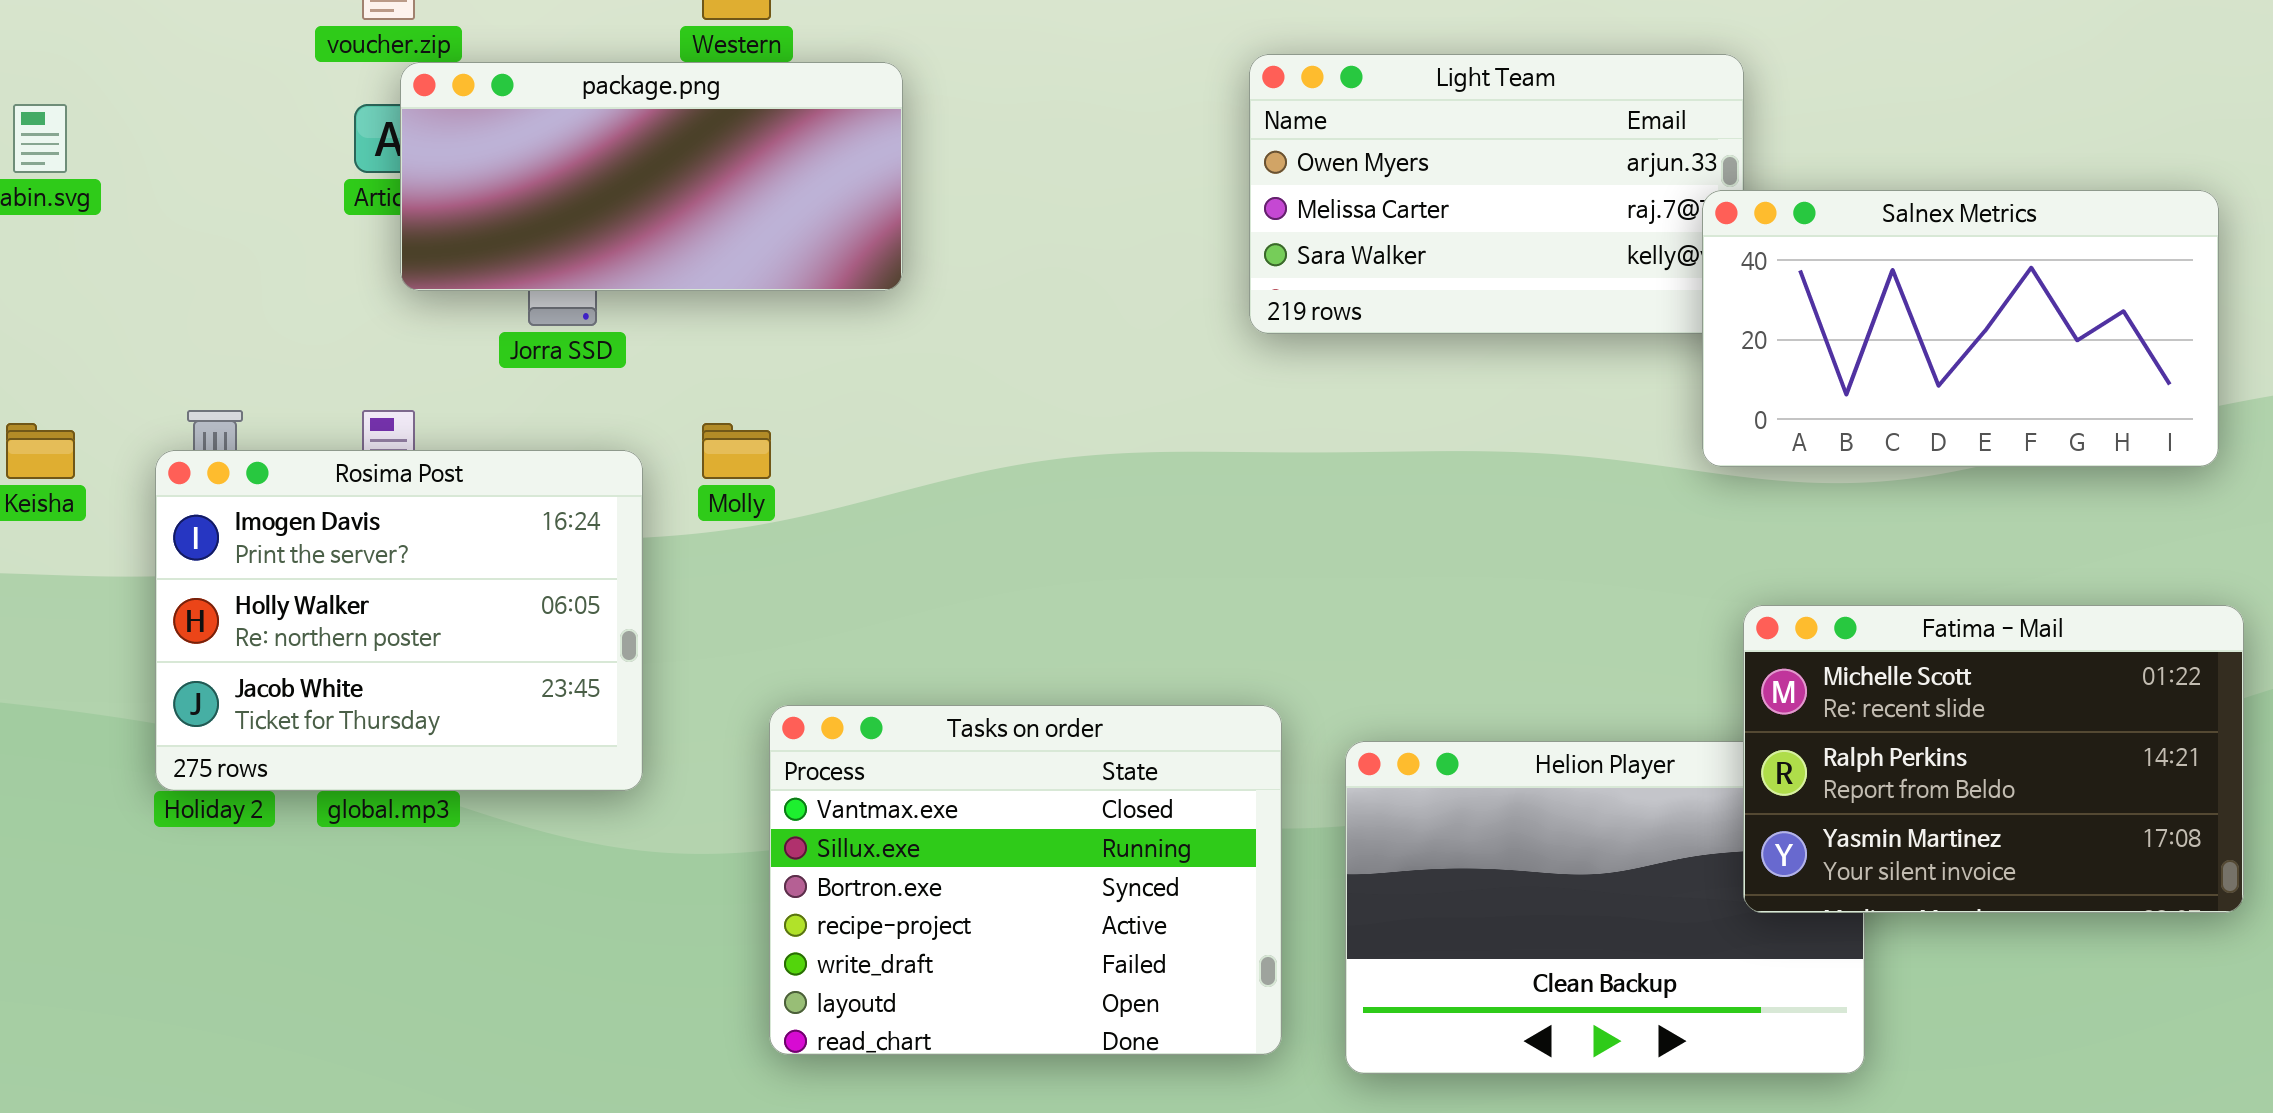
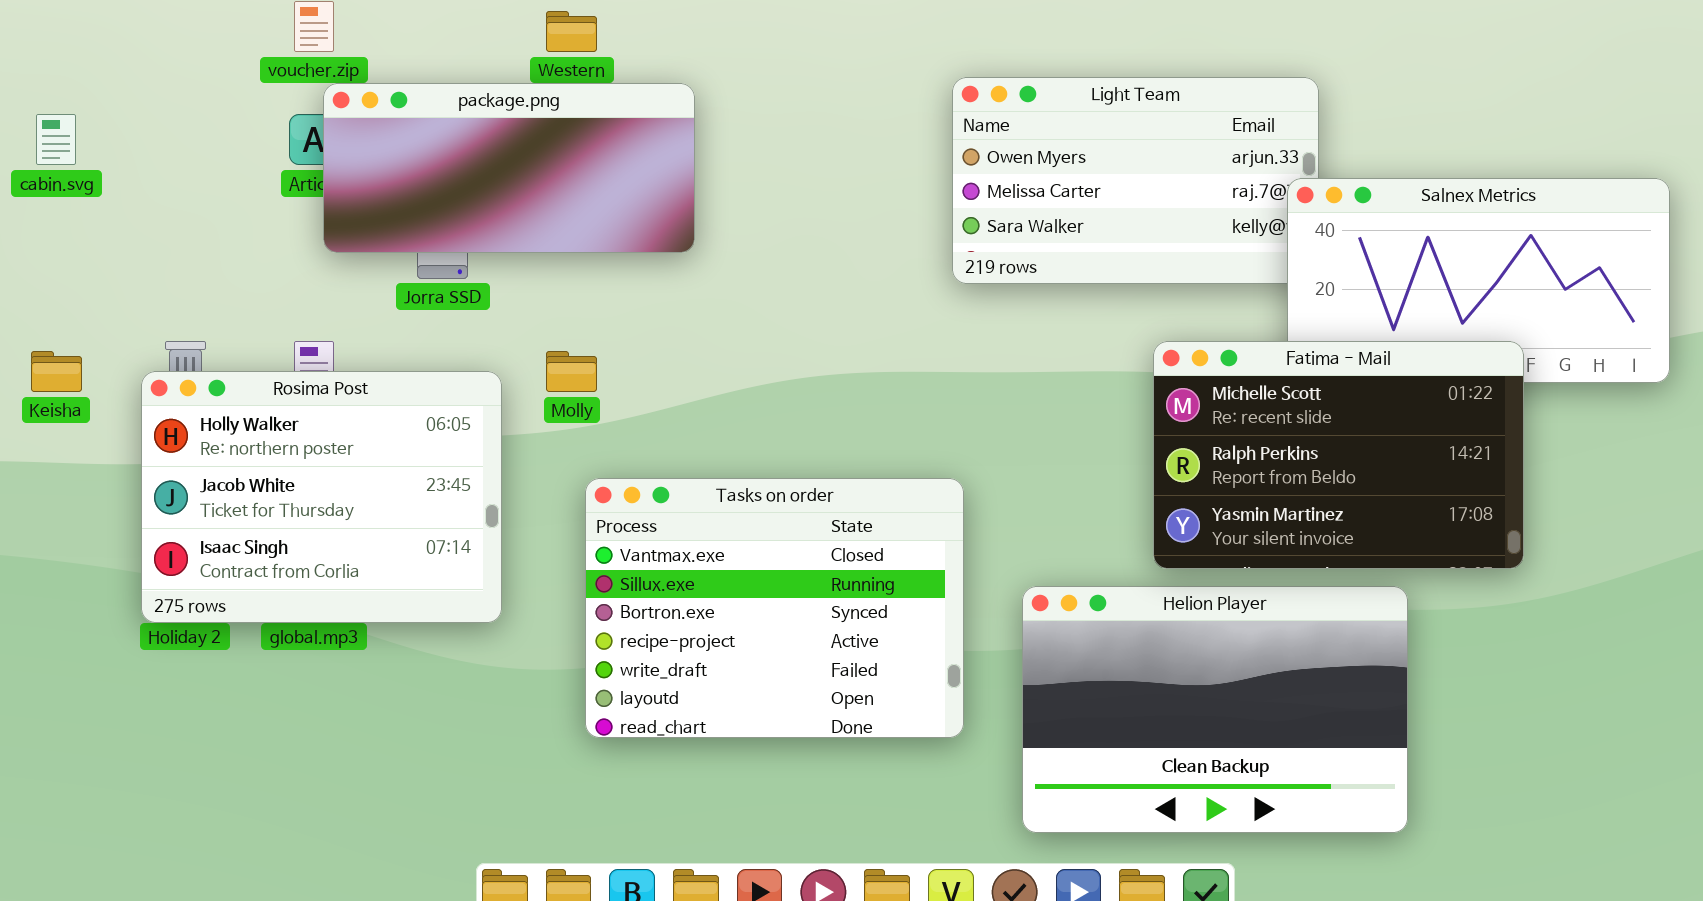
Rosima Post: [155,450,643,791] -> [141,371,502,623], scrolled down 1 row
Fatima - Mail: [1743,605,2244,913] -> [1153,341,1524,569], moved
Tasks on order: [769,705,1282,1055] -> [585,478,964,738], moved

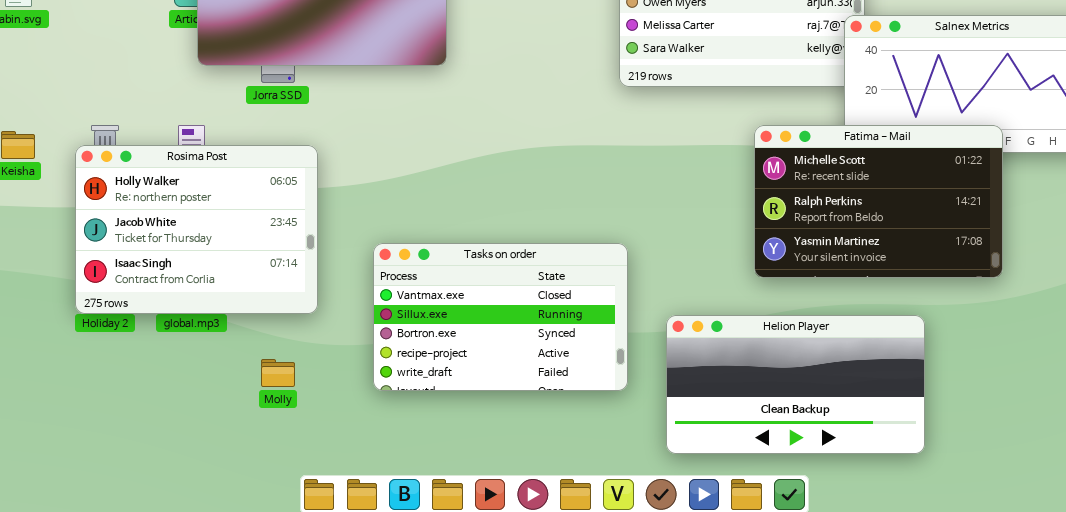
Molly: [546,351,597,392] -> [261,359,295,387], moved
Tasks on order: [585,478,964,738] -> [373,243,628,391], resized
Helion Player: [1022,586,1408,833] -> [666,315,925,454], resized

